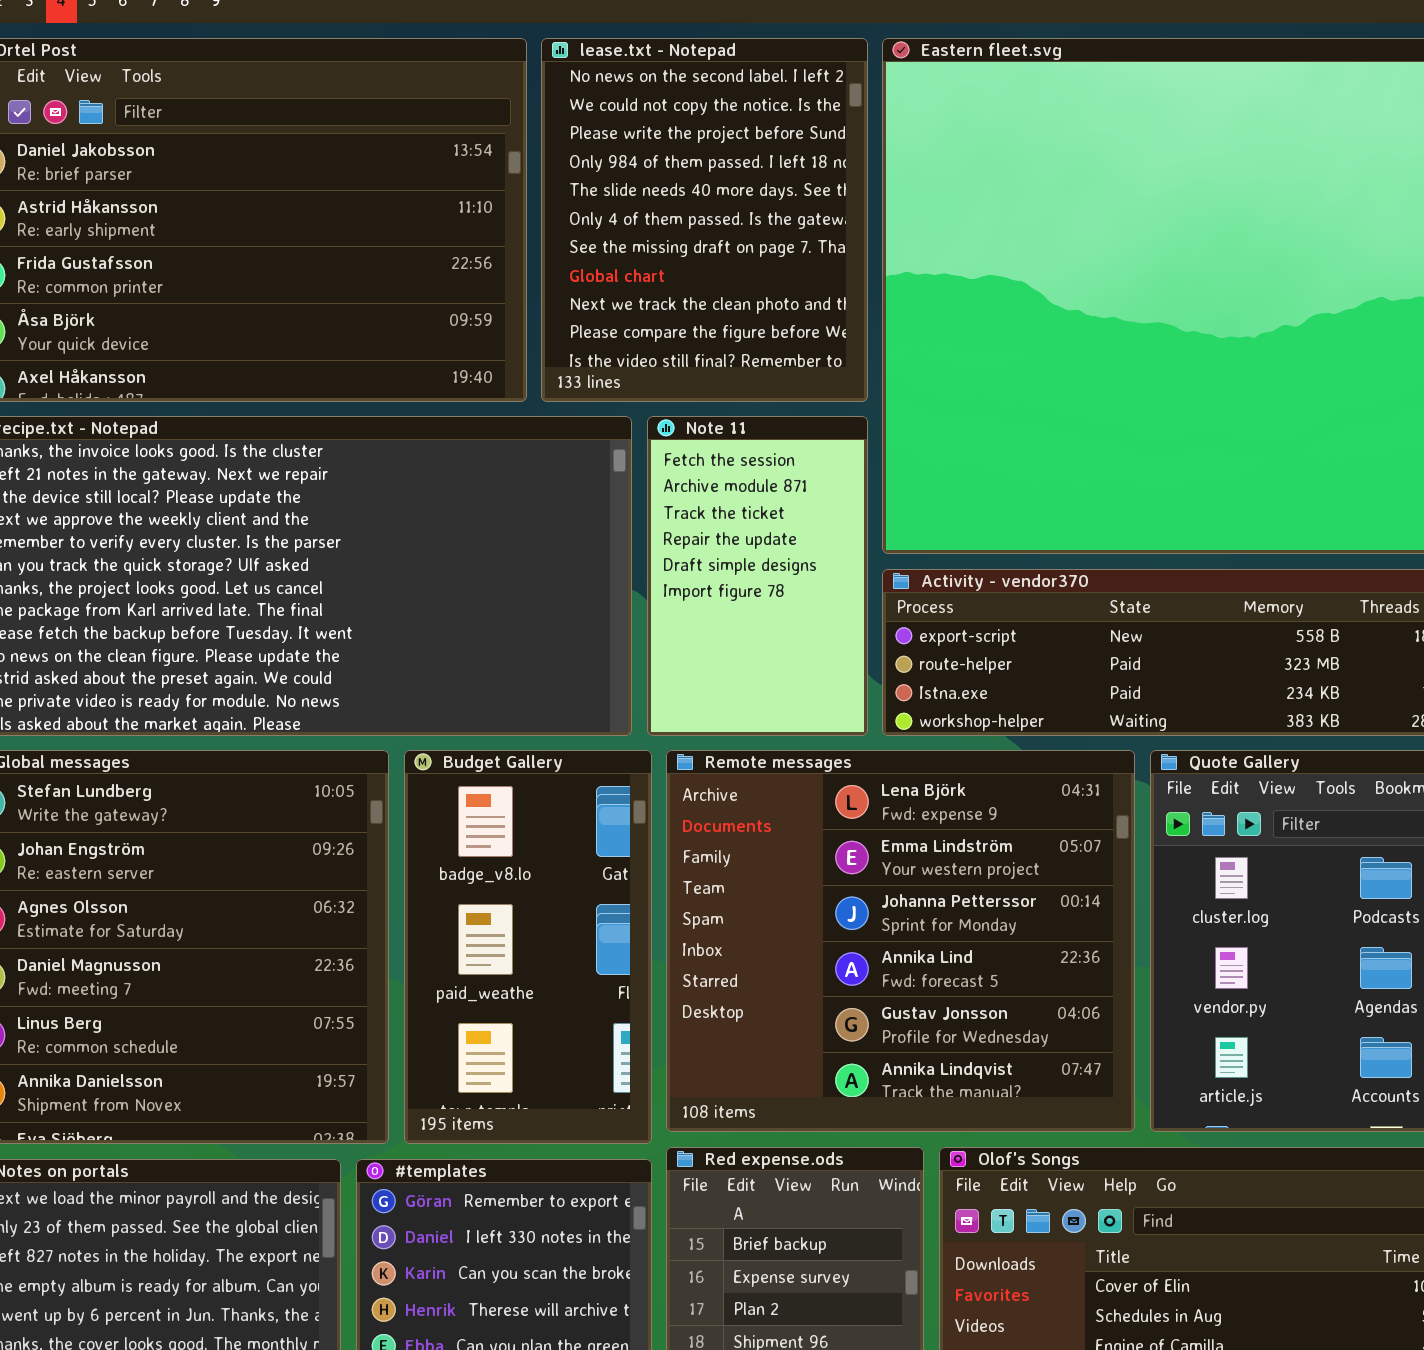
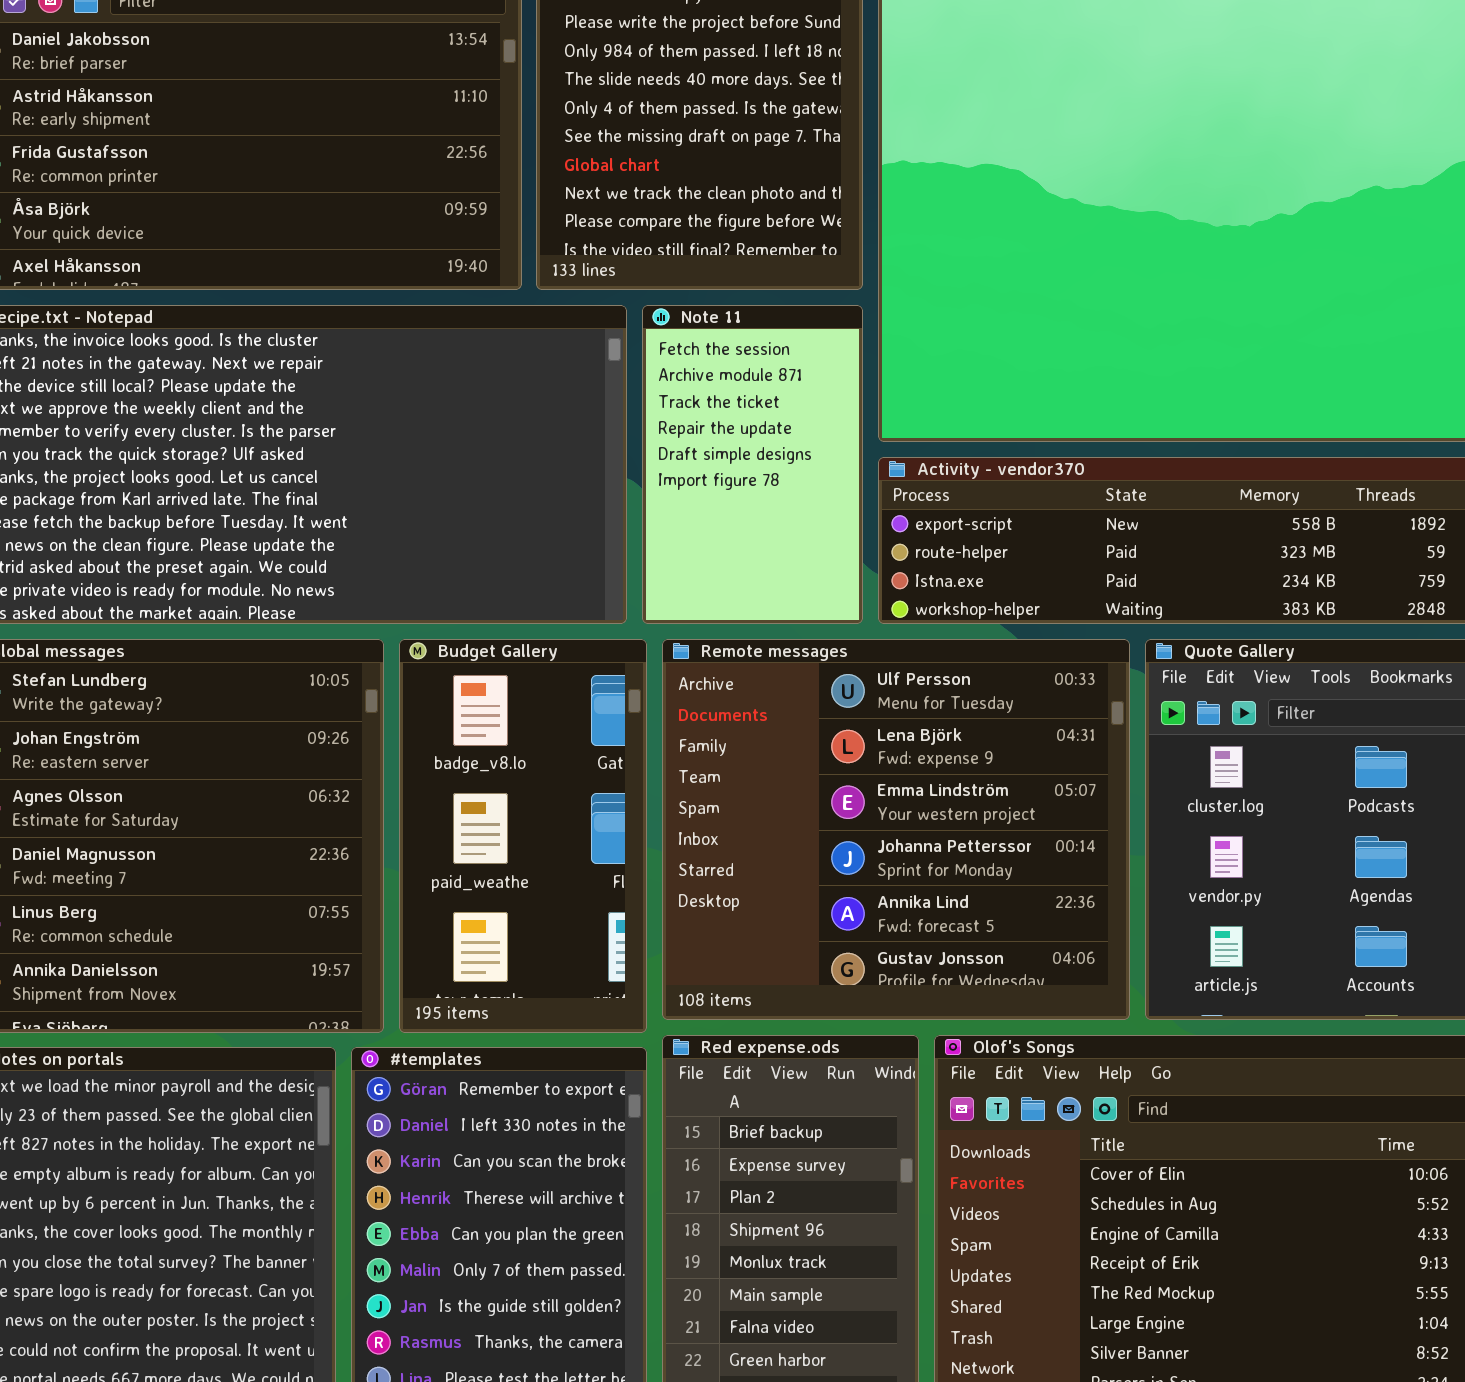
Remote messages: [666,750,1135,1132] -> [662,639,1130,1020], scrolled up 1 row

